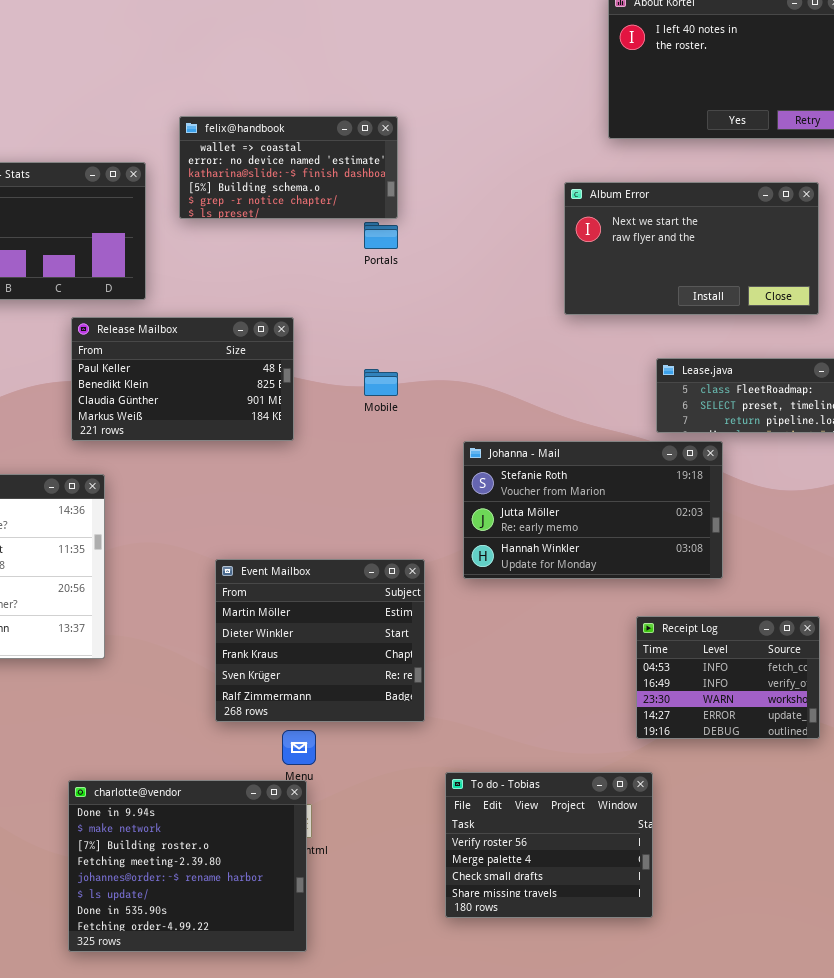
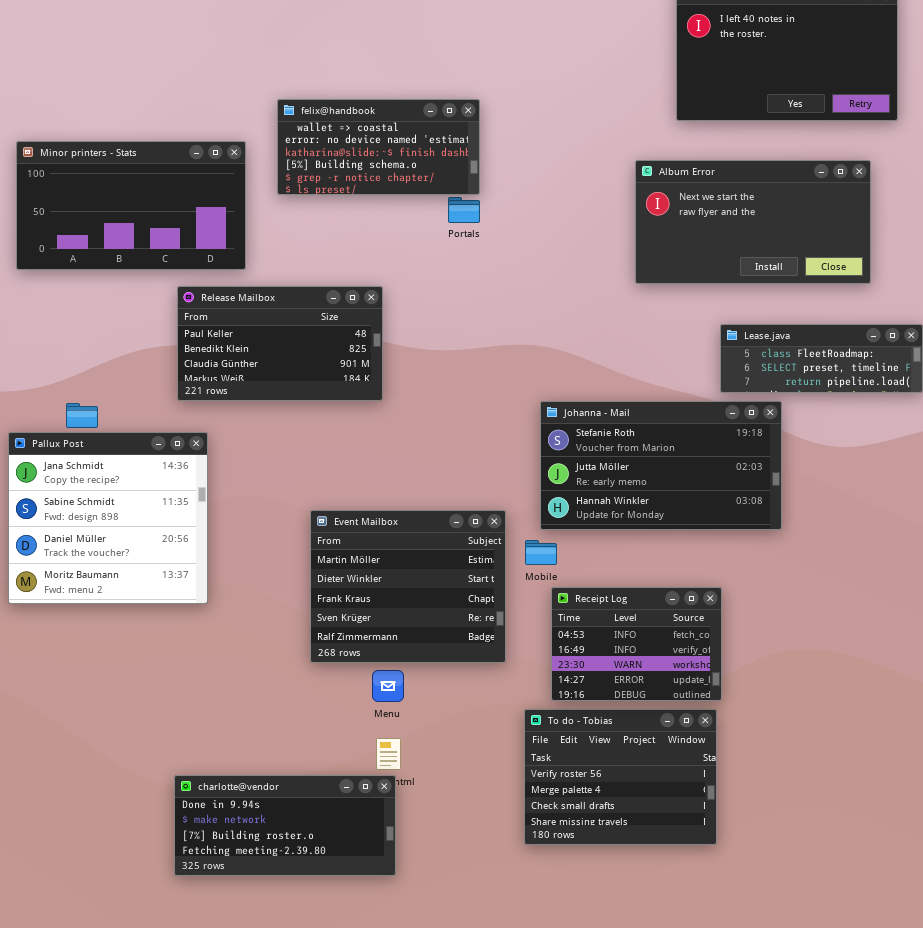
Mobile: [364,369,398,396] -> [525,540,557,565], moved
Receipt Log: [636,616,820,739] -> [551,587,722,701], moved
charlotte@vendor: [68,780,307,952] -> [174,775,396,876], resized

